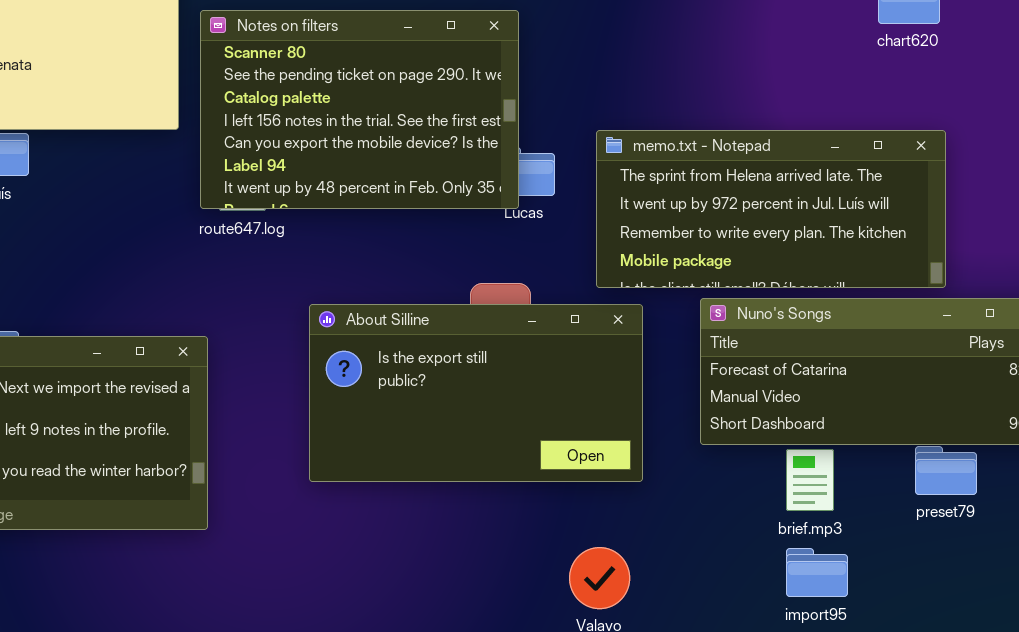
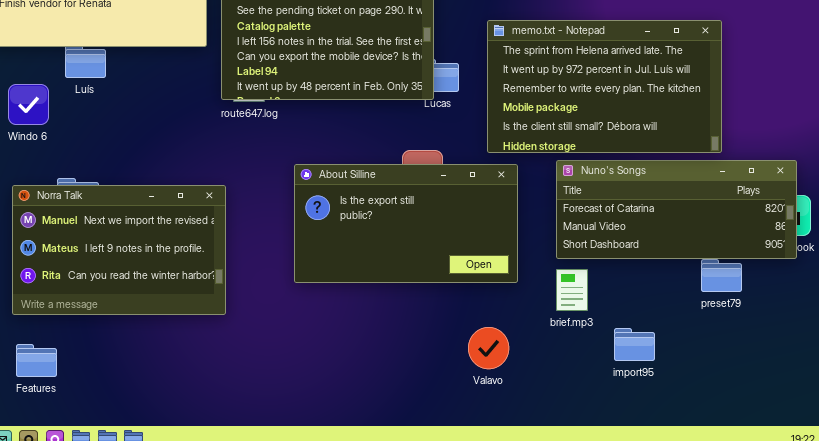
memo.txt - Notepad: [596,130,946,288] -> [487,20,722,153], resized
brief.mp3: [786,449,834,511] -> [556,269,588,311], moved

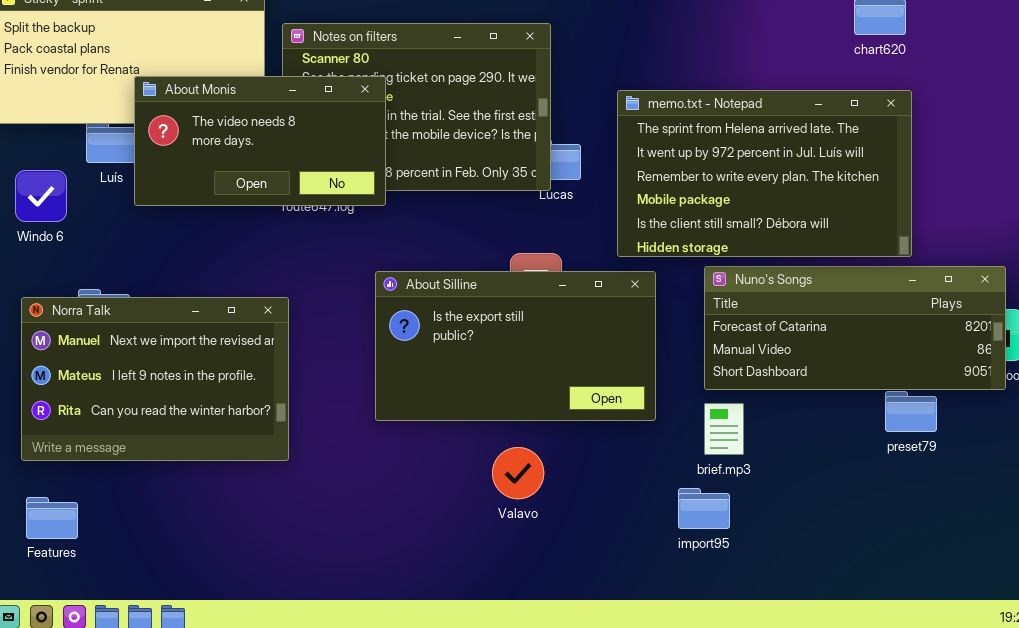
About Monis: none -> [134,76,386,206], opened
Valavo: [468,327,509,369] -> [492,447,544,499], moved
import95: [614,328,655,361] -> [678,488,730,529], moved

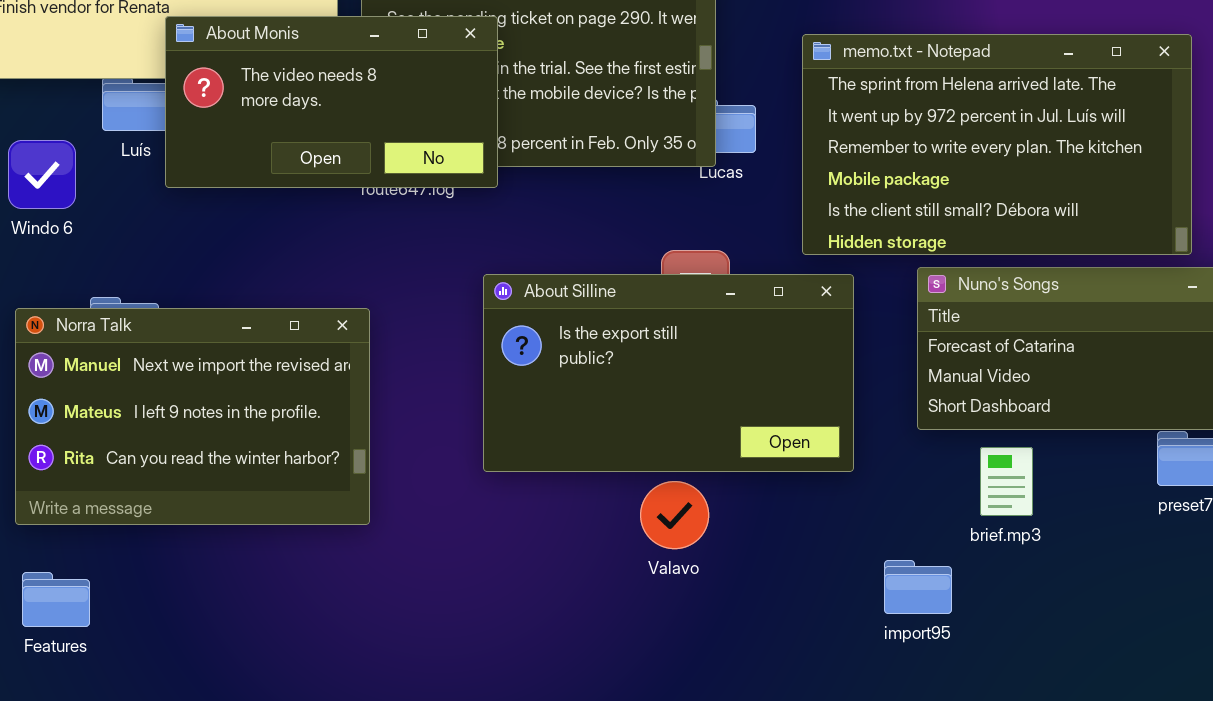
brief.mp3: [704,403,744,455] -> [980,447,1033,516], moved
Valavo: [492,447,544,499] -> [640,481,709,549], moved

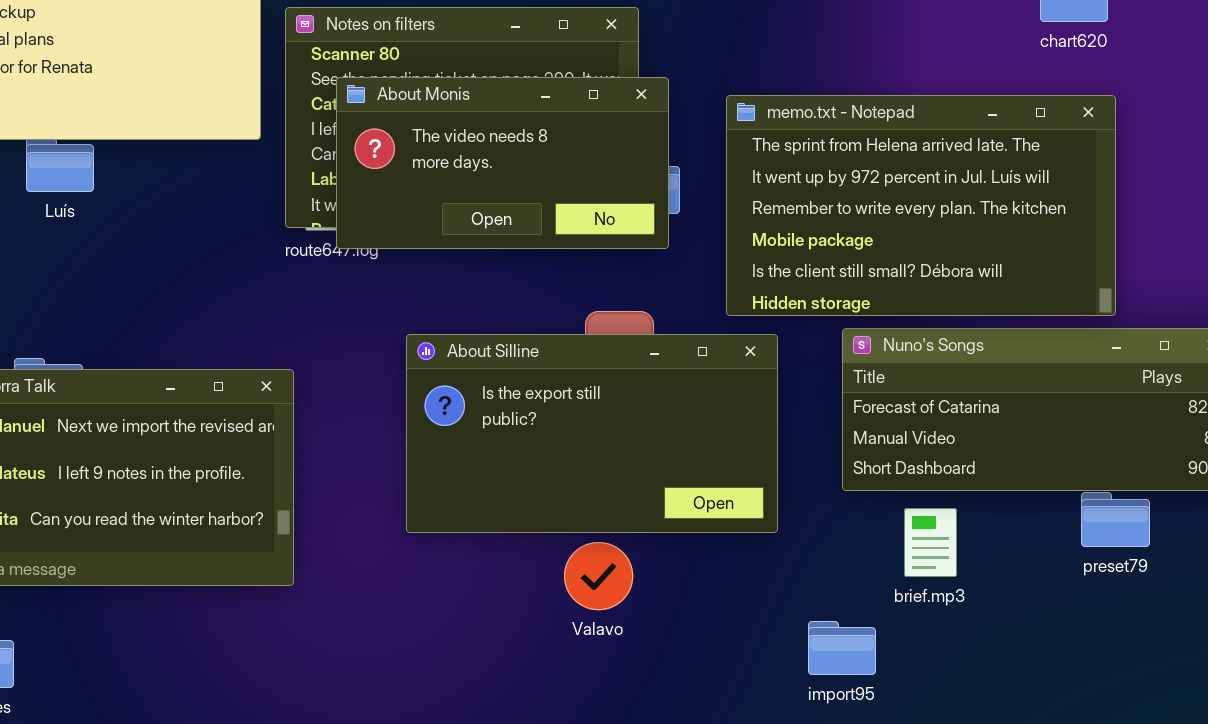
About Monis: [165,16,498,188] -> [336,77,669,249], moved

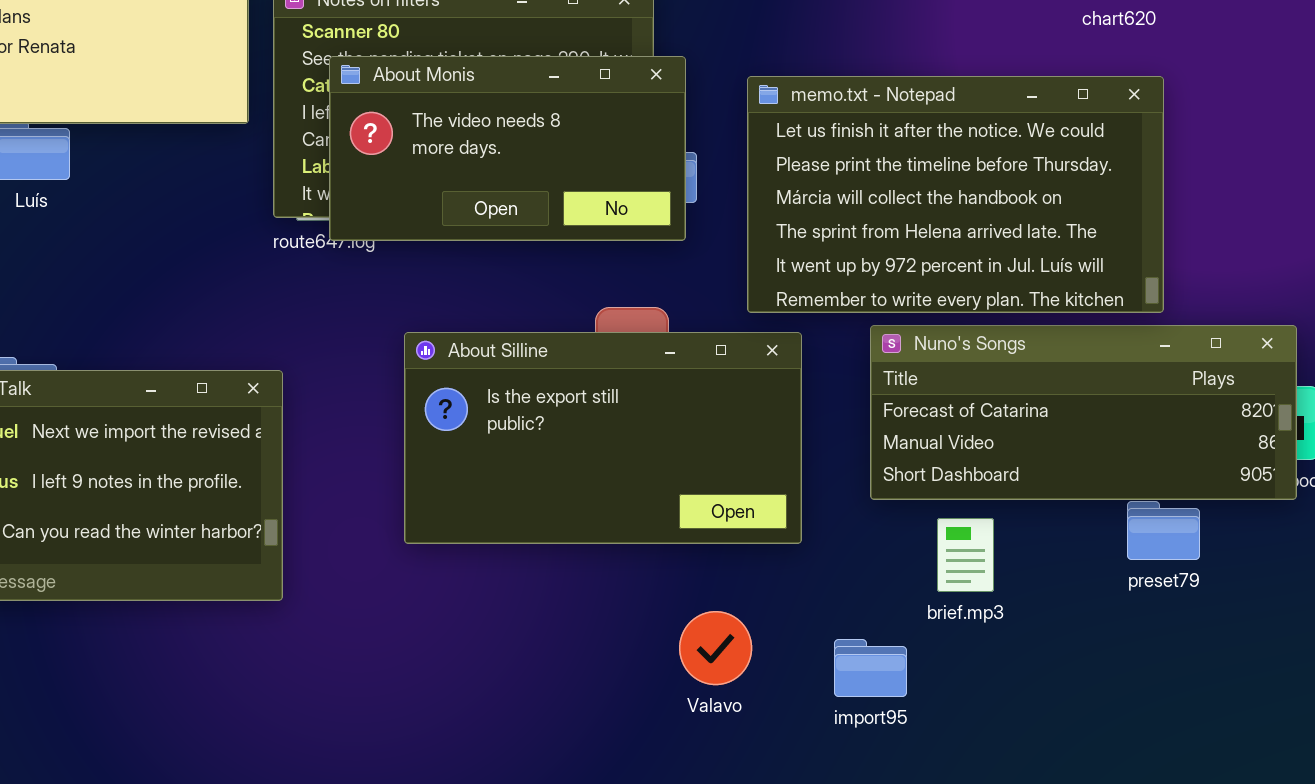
memo.txt - Notepad: [726,95,1116,316] -> [747,76,1164,313], scrolled up 3 rows
Valavo: [564,542,633,610] -> [679,611,752,685], moved

